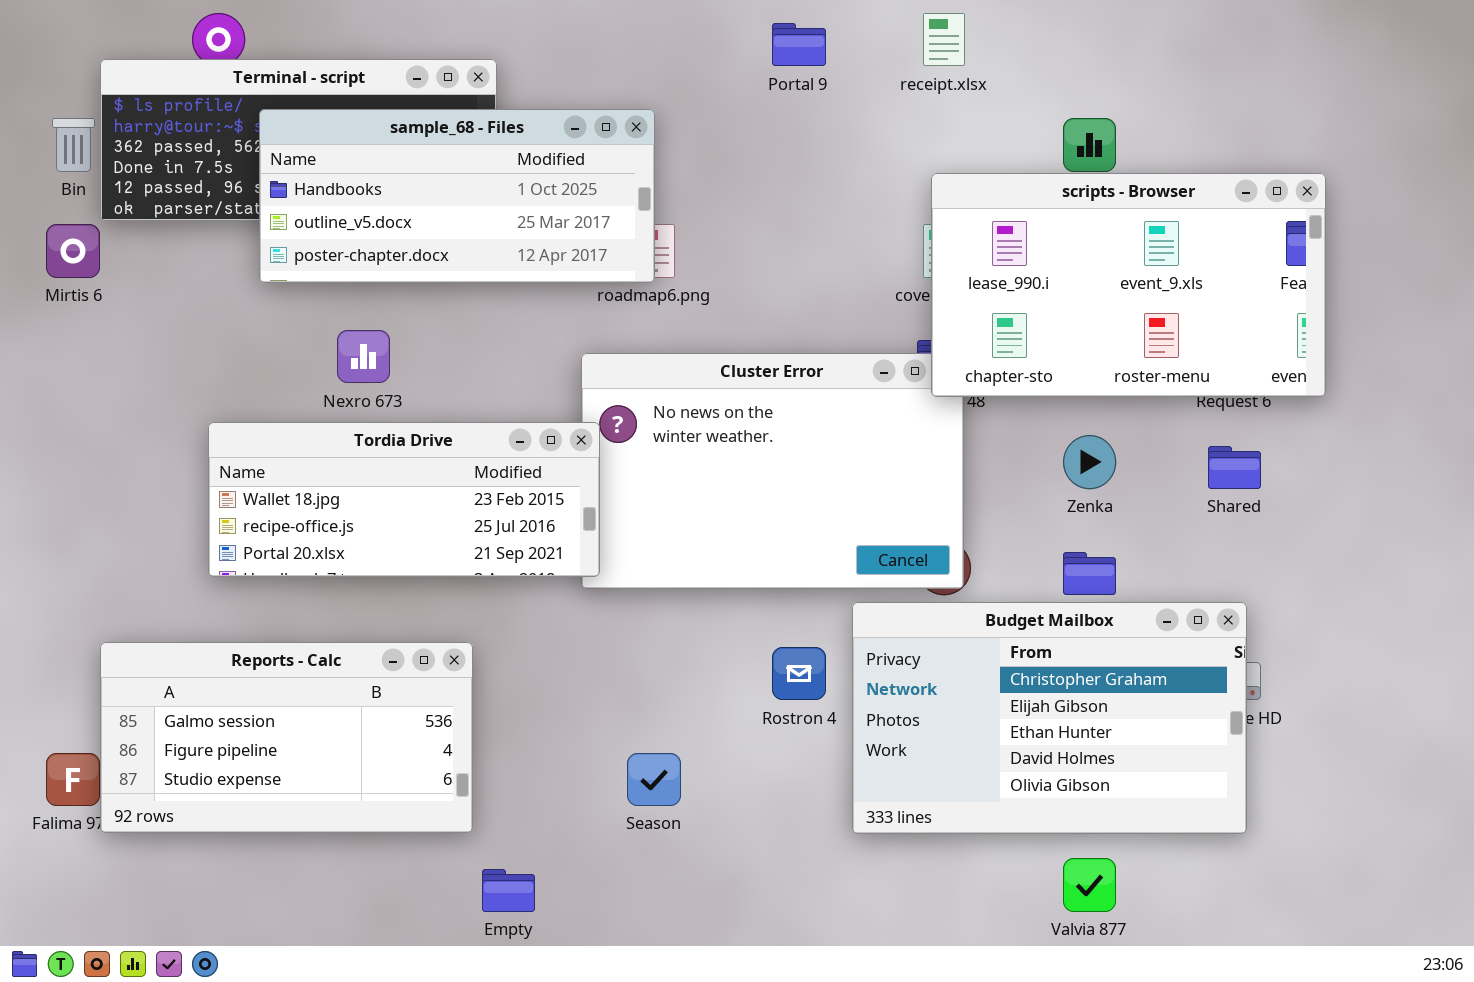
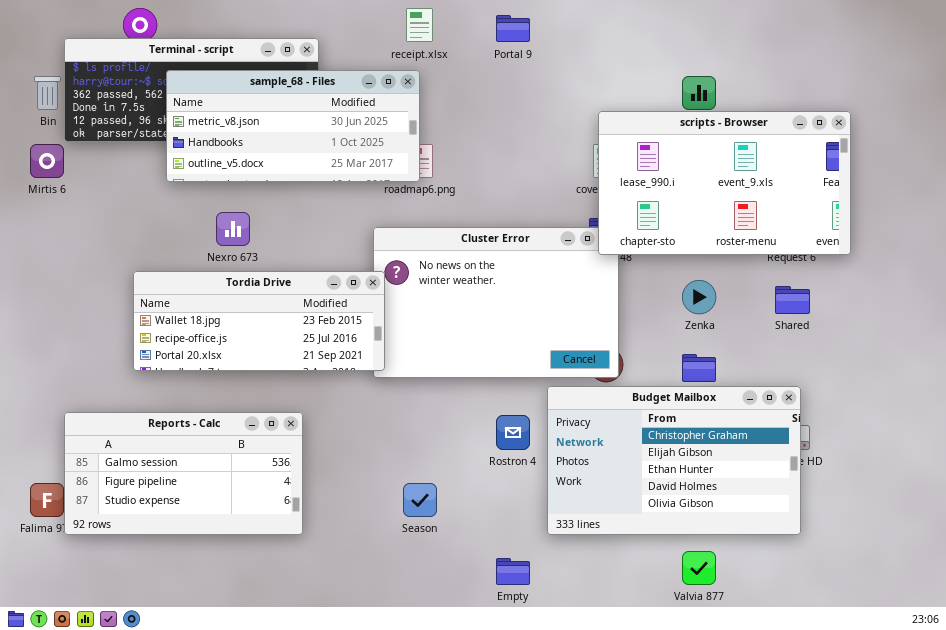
receipt.xlsx: [923,13,965,66] -> [406,8,433,42], moved
sample_68 - Files: [259,109,655,283] -> [166,70,420,182], scrolled up 1 row
Empty: [482,869,535,912] -> [496,558,530,585], moved

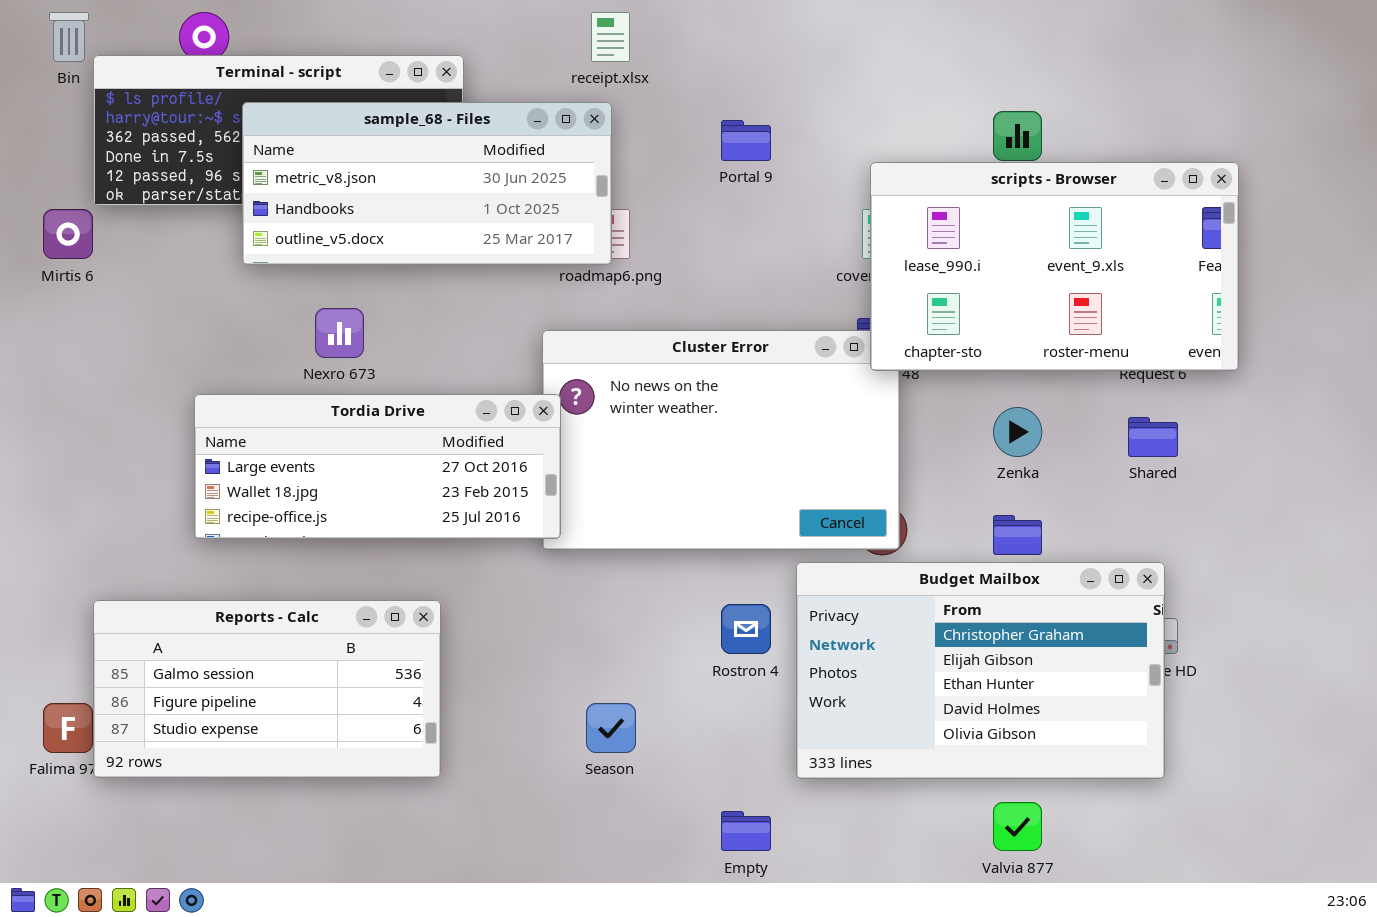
Portal 9: [496,15,530,42] -> [721,120,771,161], moved
Bin: [34,76,61,110] -> [49,12,89,62], moved
Tordia Drive: [133,271,385,371] -> [194,394,561,539], scrolled up 1 row

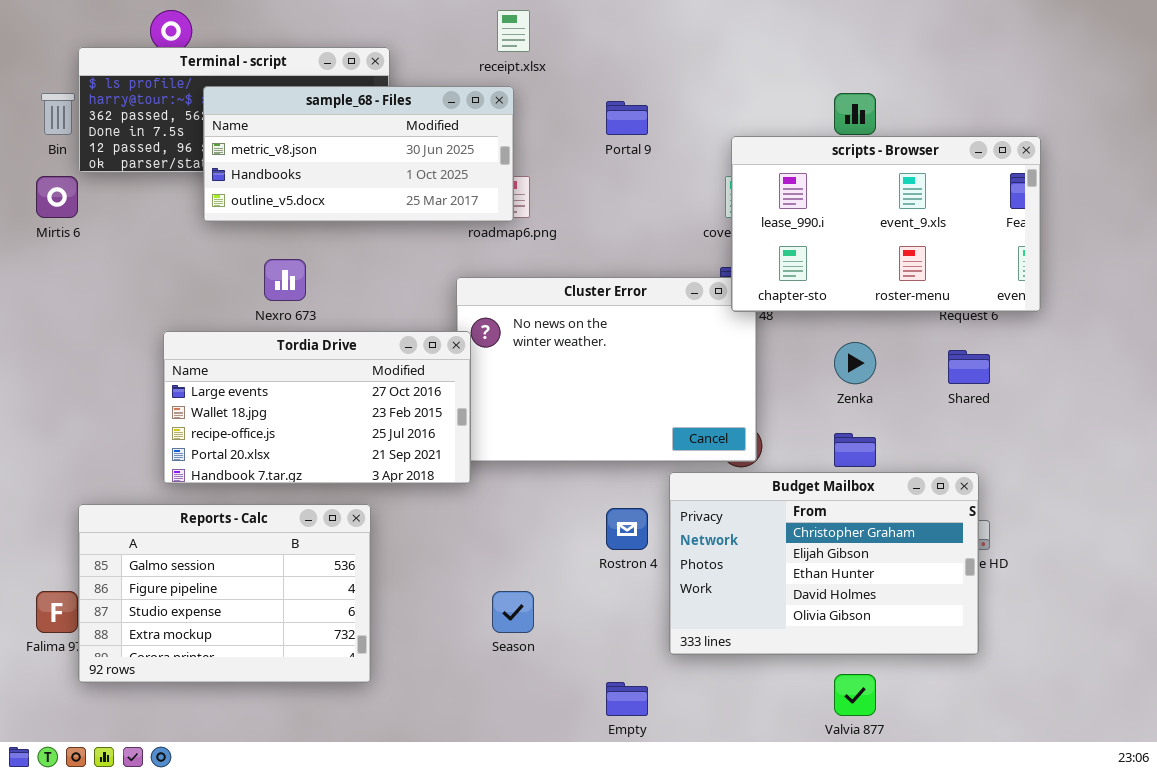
Bin: [49,12,89,62] -> [41,93,75,135], moved
Tordia Drive: [194,394,561,539] -> [163,331,471,484], resized
Reports - Calc: [93,600,441,778] -> [78,504,371,683], resized

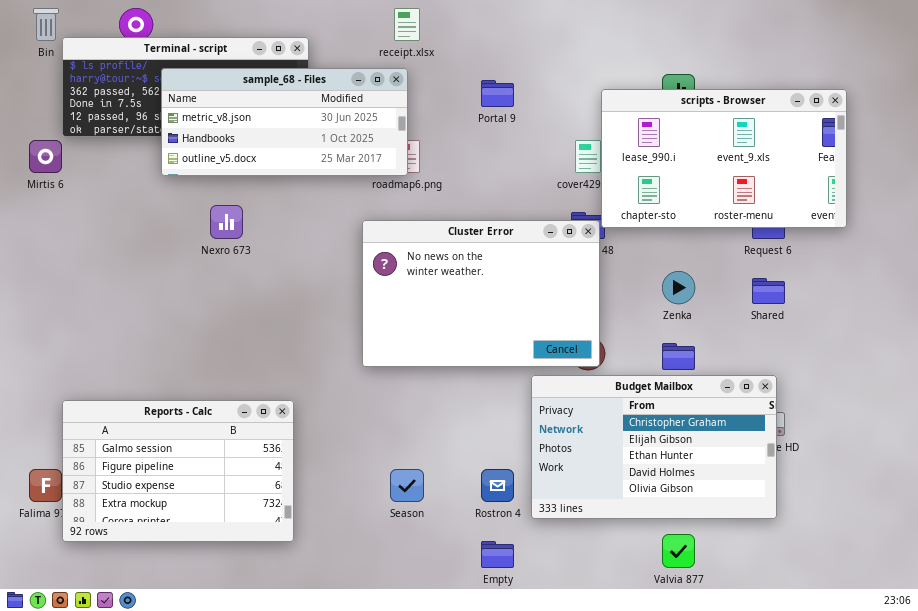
Bin: [41,93,75,135] -> [33,8,59,41], moved
scripts - Browser: [731,136,1041,312] -> [601,89,847,228], moved
Tordia Drive: [163,331,471,484] -> none, closed
Rostron 4: [606,508,648,550] -> [481,469,514,502], moved

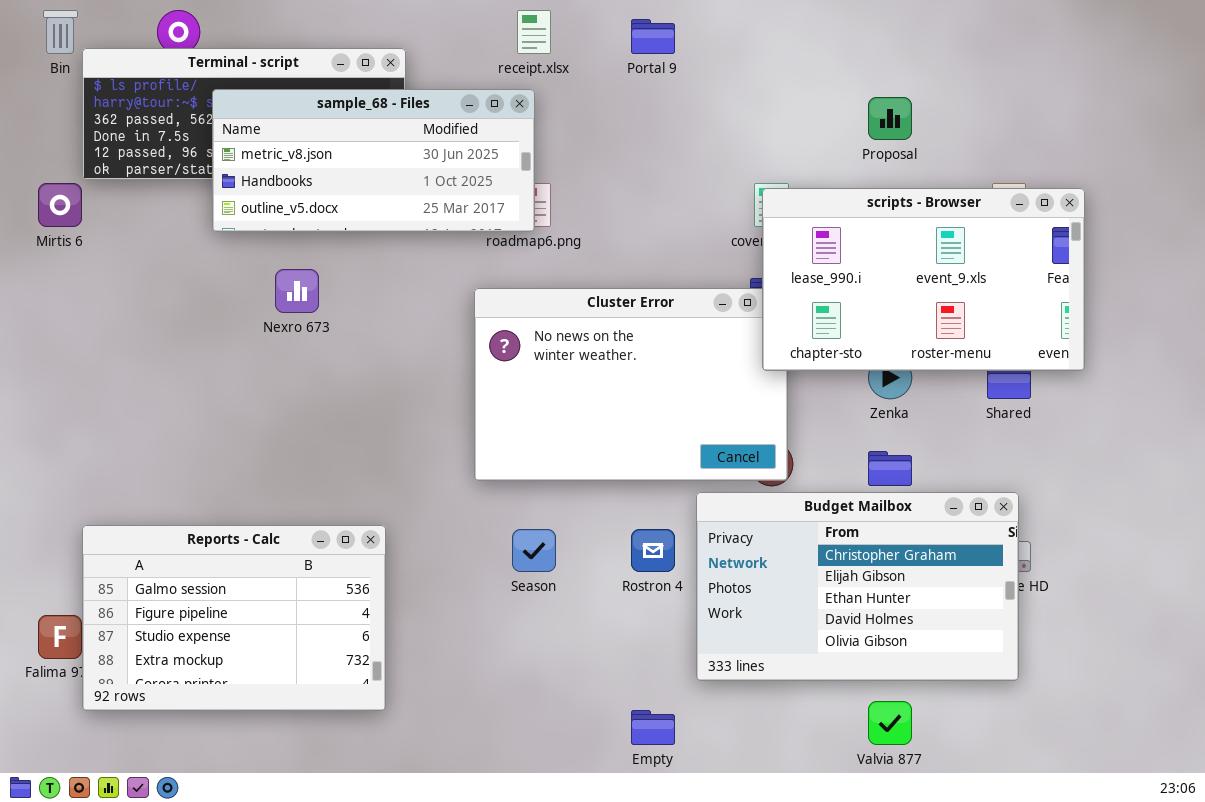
Portal 9: [481,80,514,107] -> [631,19,675,54], moved
scripts - Browser: [601,89,847,228] -> [762,188,1085,371], moved
Season: [390,469,424,502] -> [512,529,556,572], moved
Rostron 4: [481,469,514,502] -> [631,529,675,572], moved

